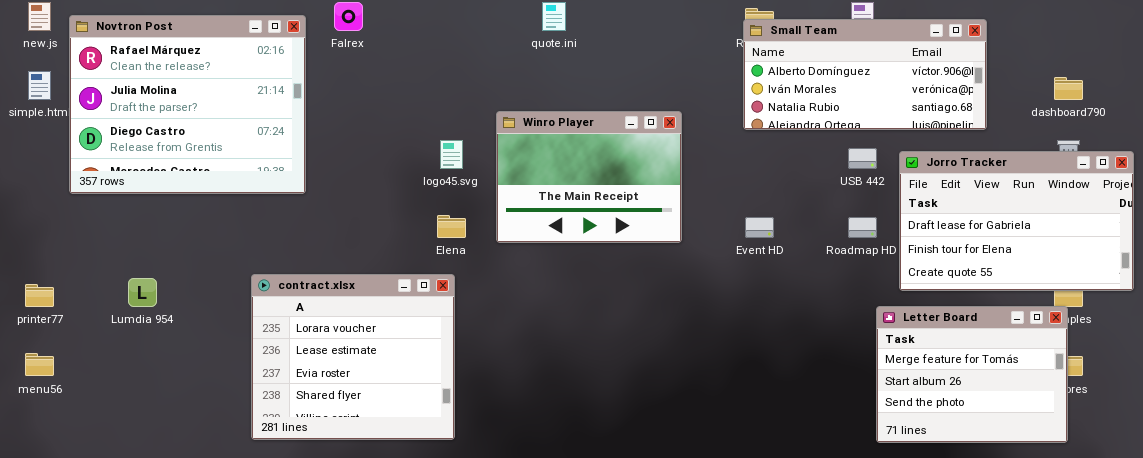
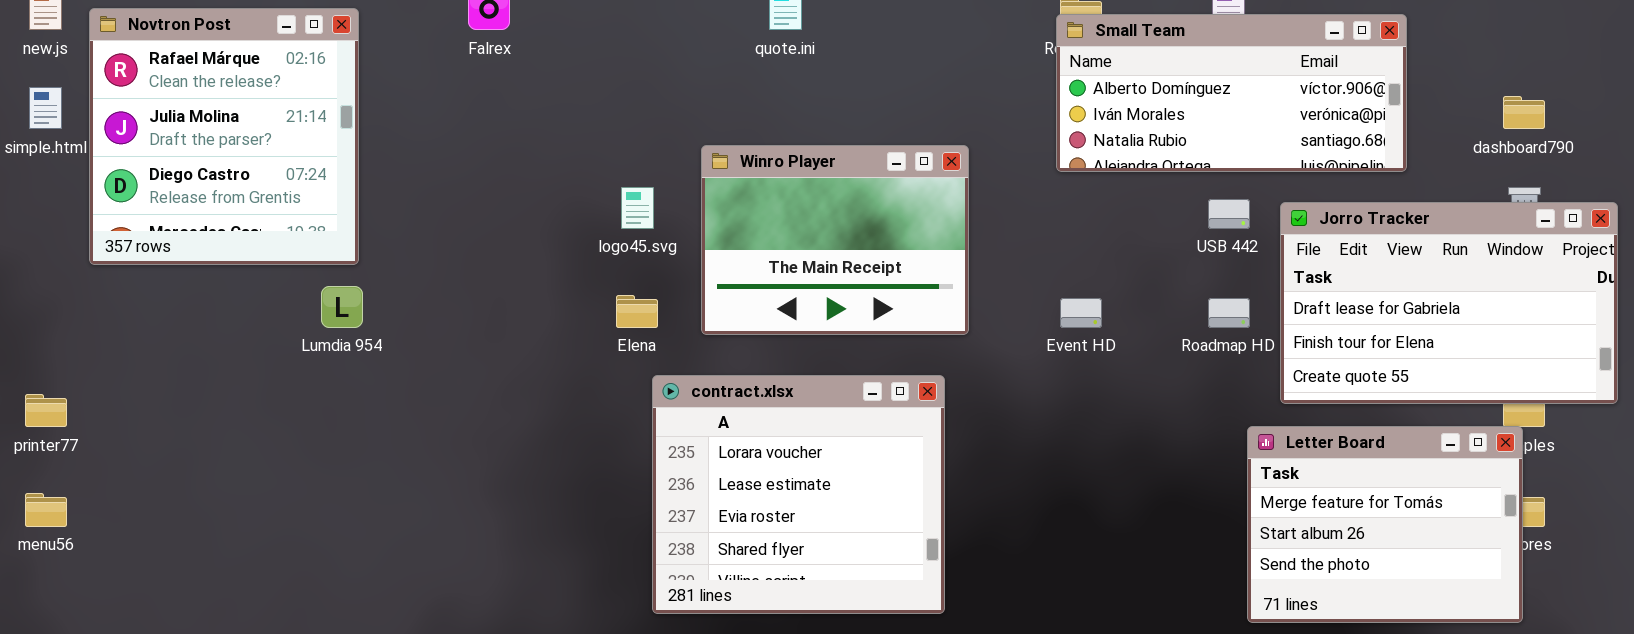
Novtron Post: [69,15,306,194] -> [89,8,359,265], resized
contract.xlsx: [251,274,455,440] -> [652,375,945,614], moved
Lumdia 954: [128,278,157,307] -> [321,286,363,328], moved

